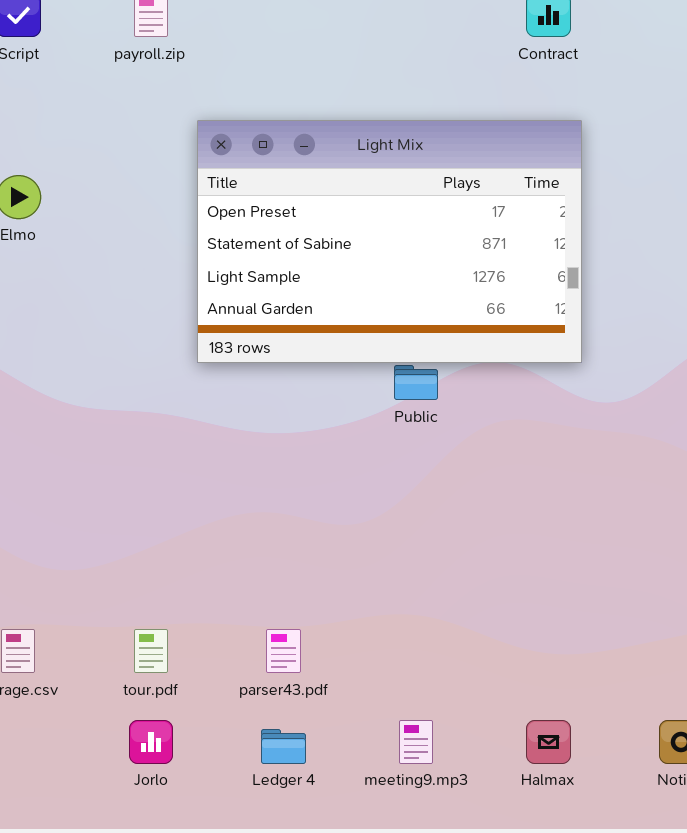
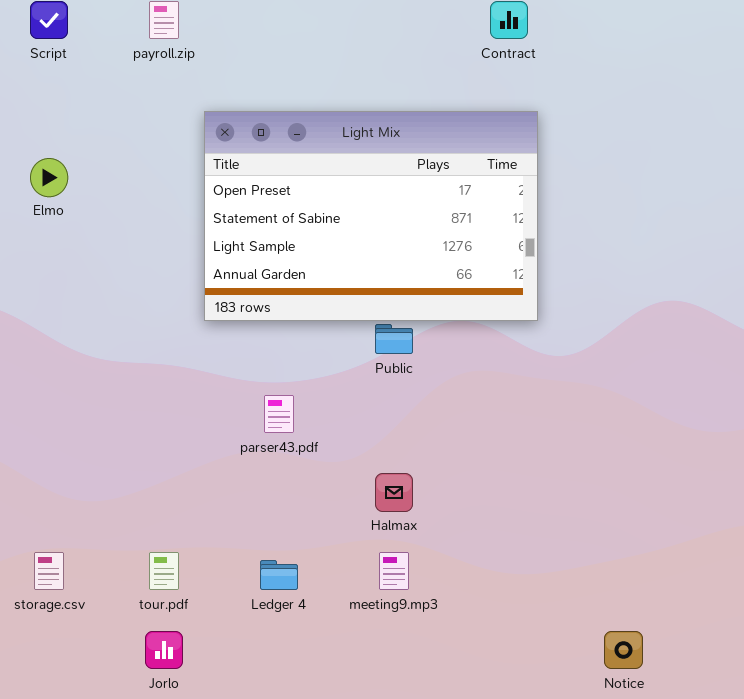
parser43.pdf: [266,629,301,673] -> [264,395,294,433], moved
meeting9.mp3: [399,720,433,764] -> [379,552,409,590], moved
Halmax: [526,720,571,764] -> [375,473,413,512], moved
Ledger 4: [261,729,306,764] -> [260,560,298,590], moved

